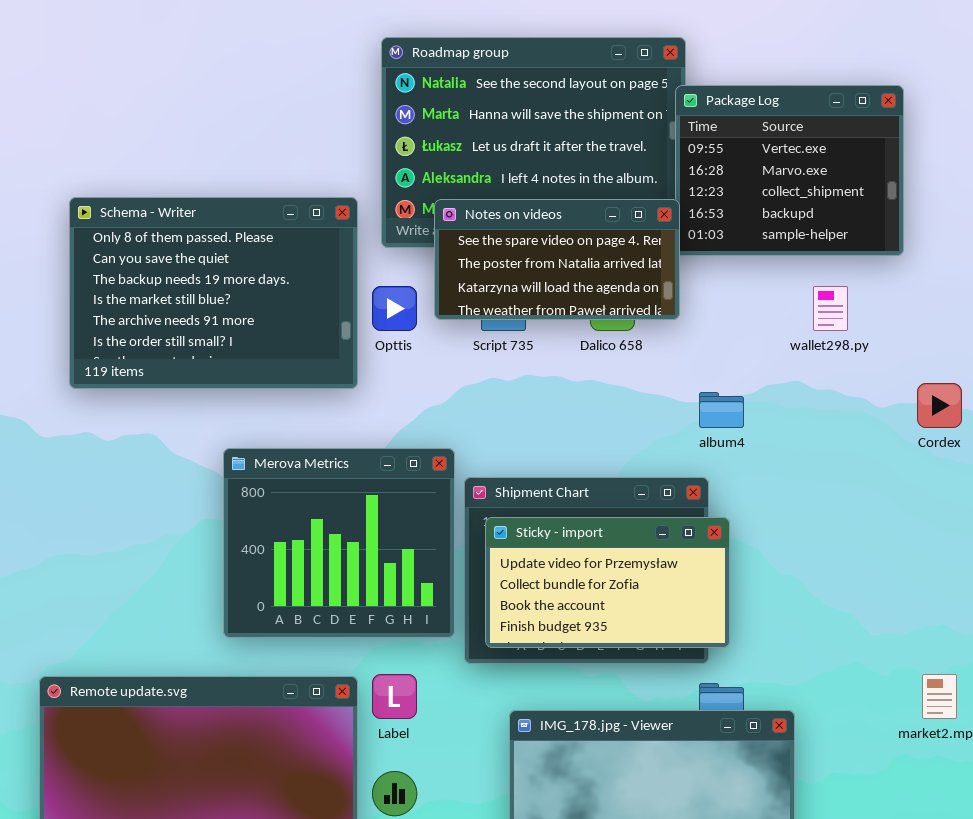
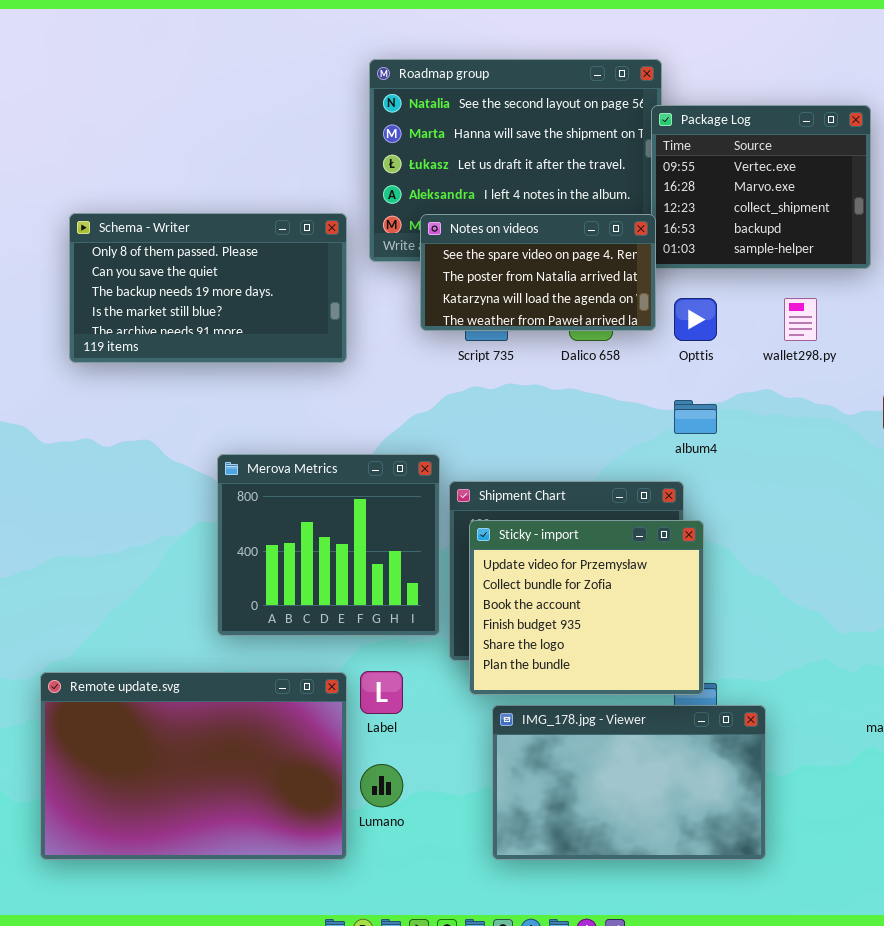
Schema - Writer: [69,197,358,389] -> [69,213,347,363], resized
Opttis: [372,286,417,331] -> [674,298,717,341], moved
Sticky - import: [485,517,730,648] -> [469,520,704,695], resized

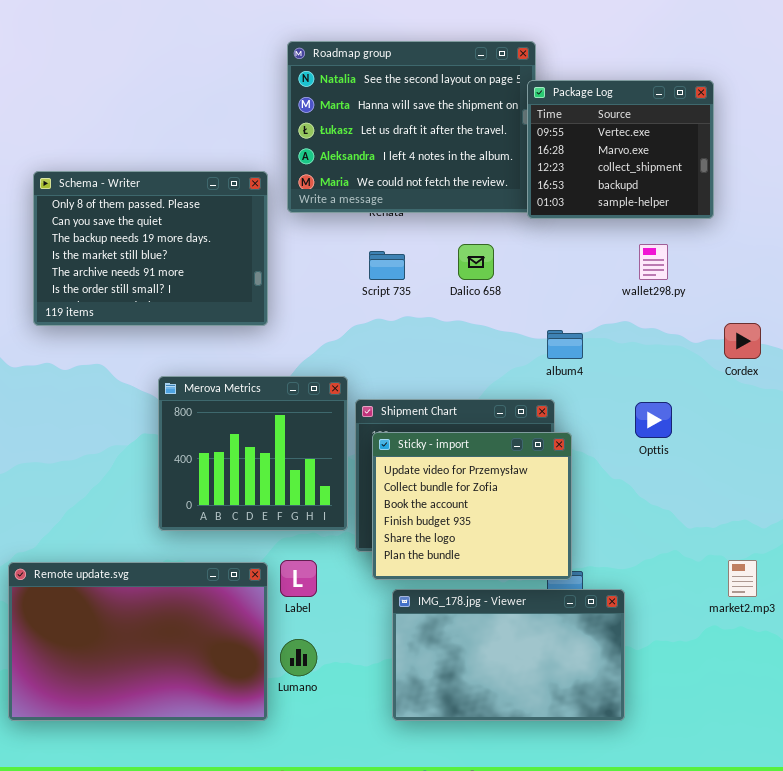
Schema - Writer: [69,213,347,363] -> [33,171,268,326], resized
Notes on videos: [420,214,656,331] -> none, closed
Opttis: [674,298,717,341] -> [635,402,672,438], moved

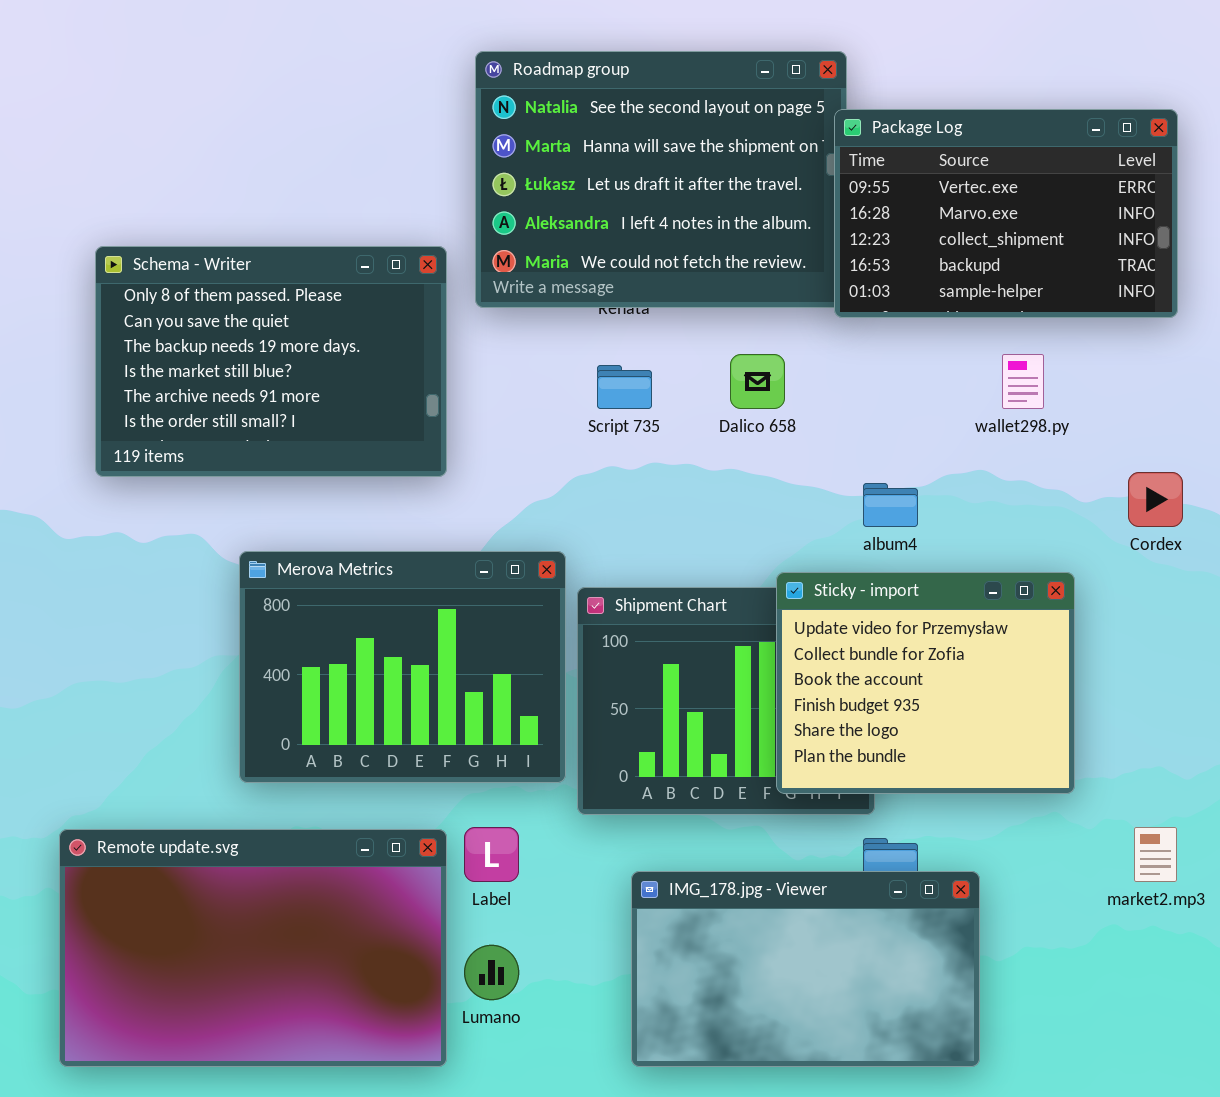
Package Log: [527,80,714,219] -> [834,109,1178,318], resized
Merova Metrics: [158,376,348,531] -> [239,551,566,783], resized
Sticky - import: [372,432,572,580] -> [776,572,1075,794], moved

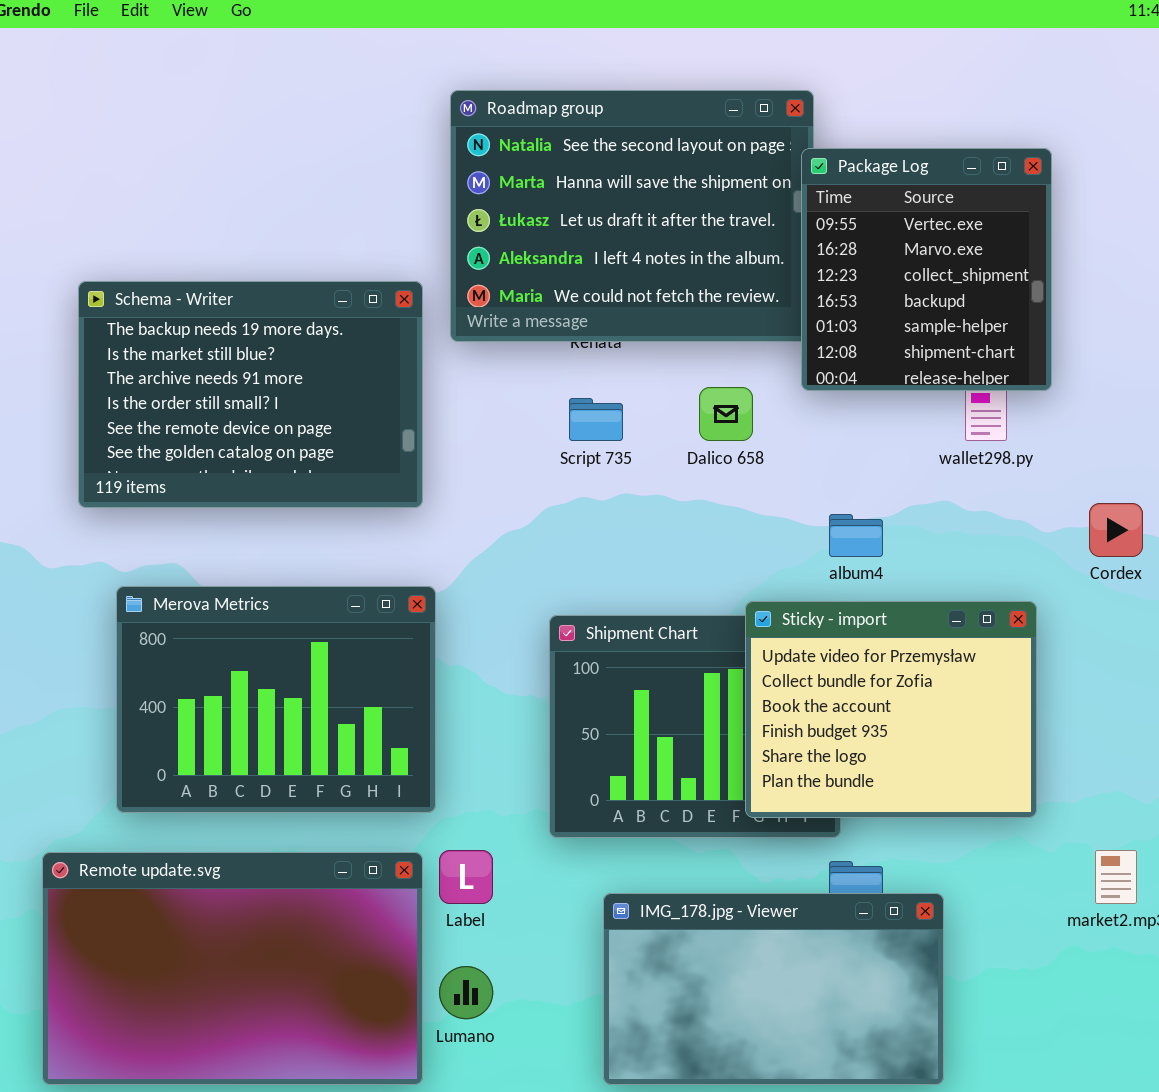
Package Log: [834,109,1178,318] -> [801,148,1052,391], resized
Schema - Writer: [95,246,447,477] -> [78,281,423,508], scrolled down 2 rows
Merova Metrics: [239,551,566,783] -> [116,586,436,813], moved

